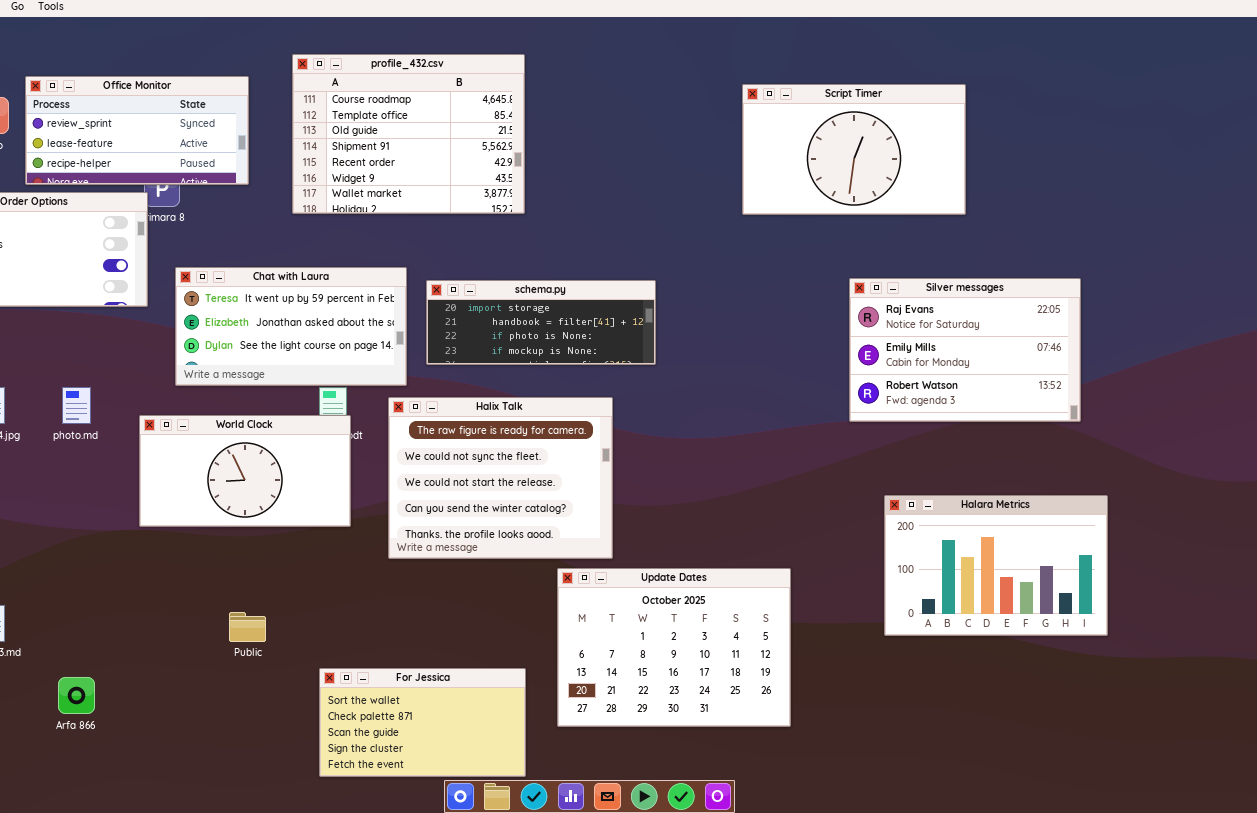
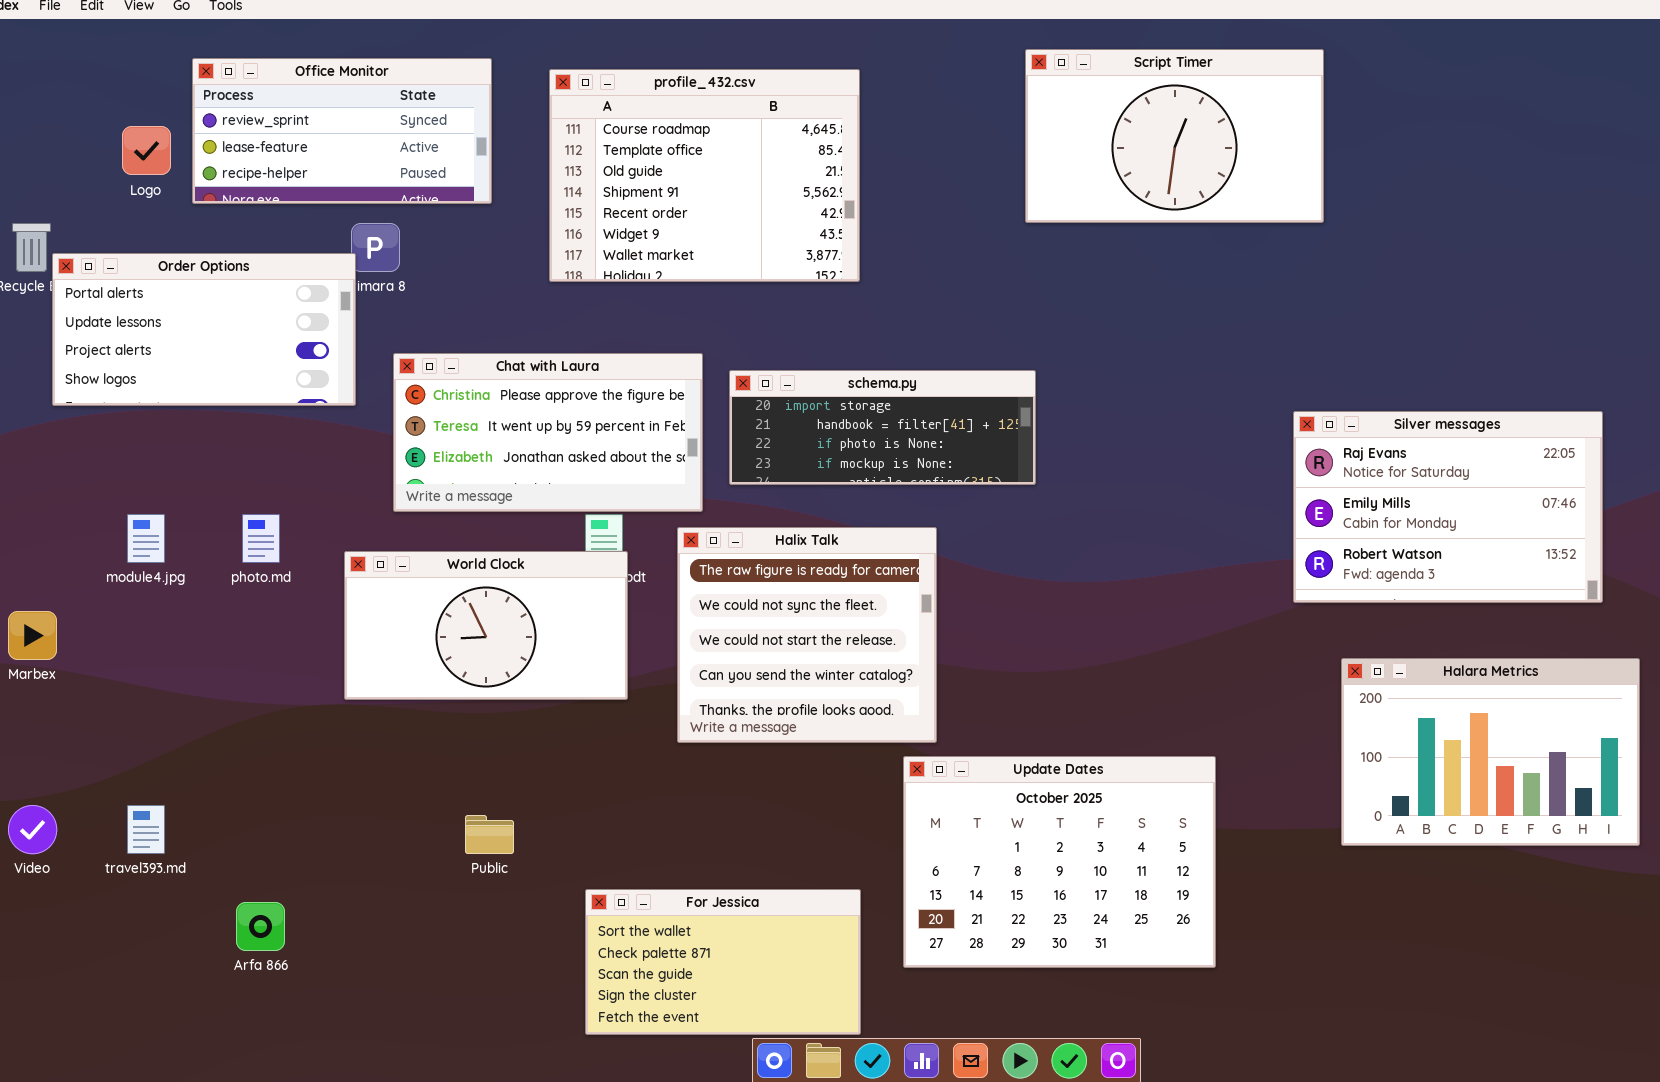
Office Monitor: [25,76,249,185] -> [192,58,492,204], moved
Script Timer: [742,84,966,215] -> [1025,49,1324,223], moved
Chat with Laura: [175,267,407,386] -> [393,353,703,512], scrolled up 1 row
Silver messages: [849,278,1081,422] -> [1293,411,1603,603], moved
Halix Talk: [388,397,613,559] -> [677,527,937,743], resized

